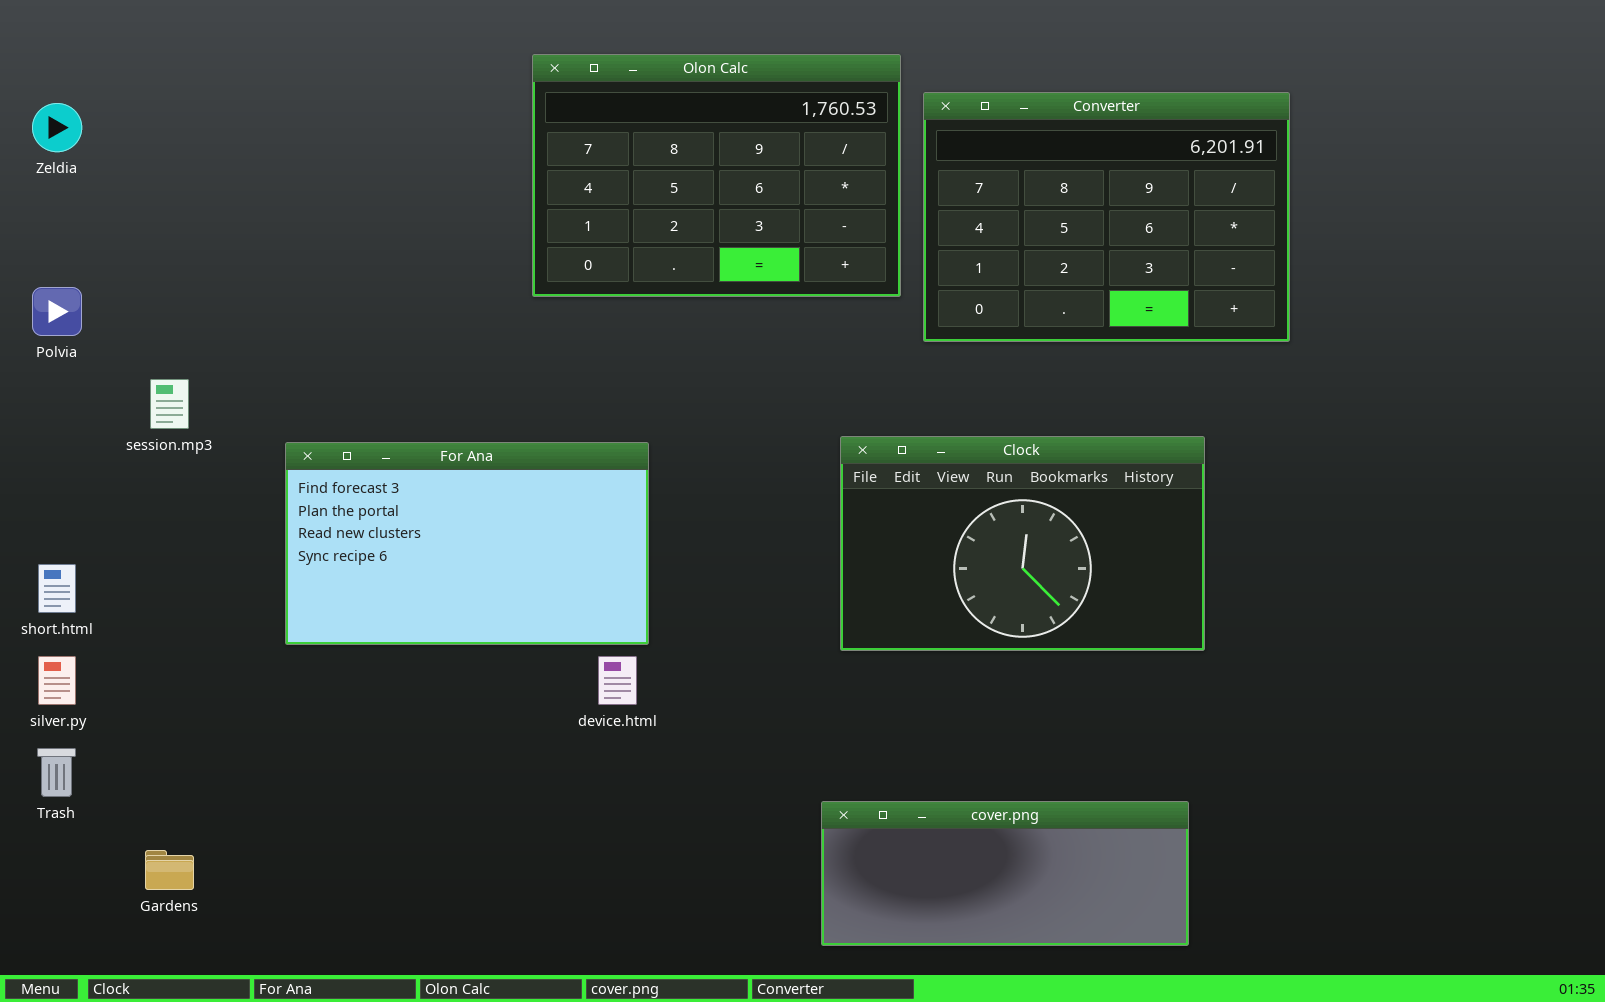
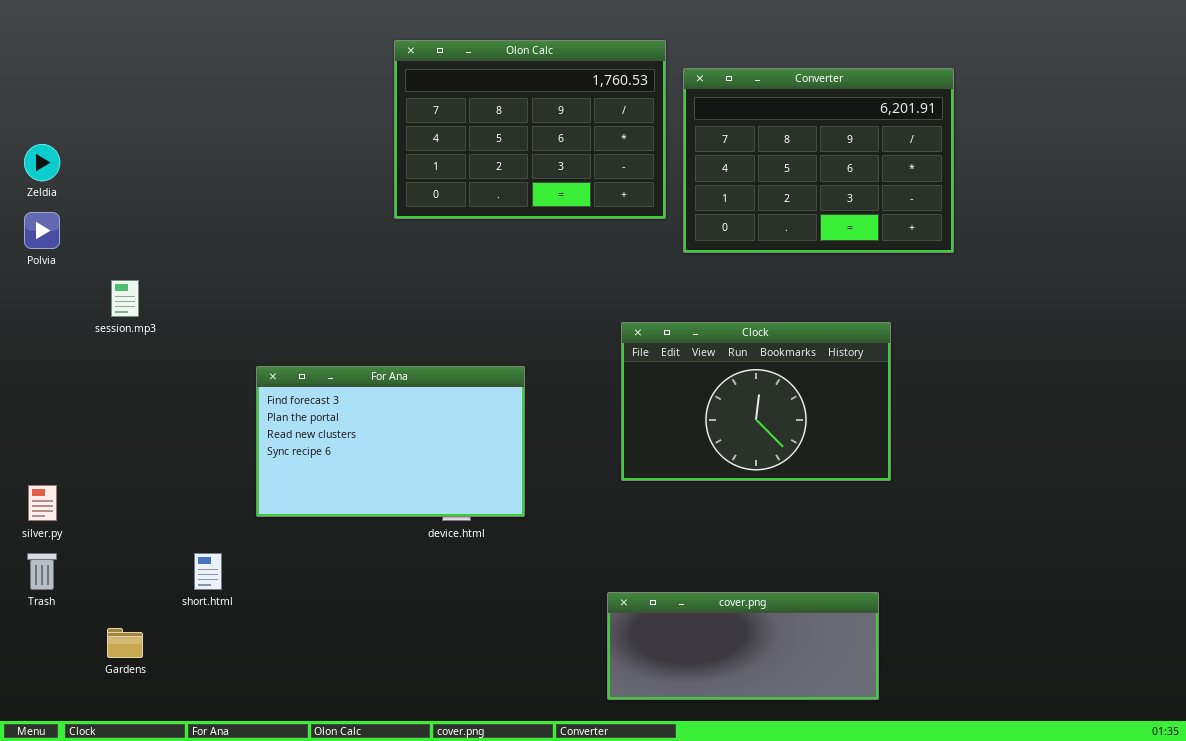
Zeldia: [32,103,82,152] -> [24,144,60,181], moved
For Ana: [285,442,649,645] -> [256,366,525,517], moved
short.html: [38,564,76,613] -> [194,553,222,590], moved

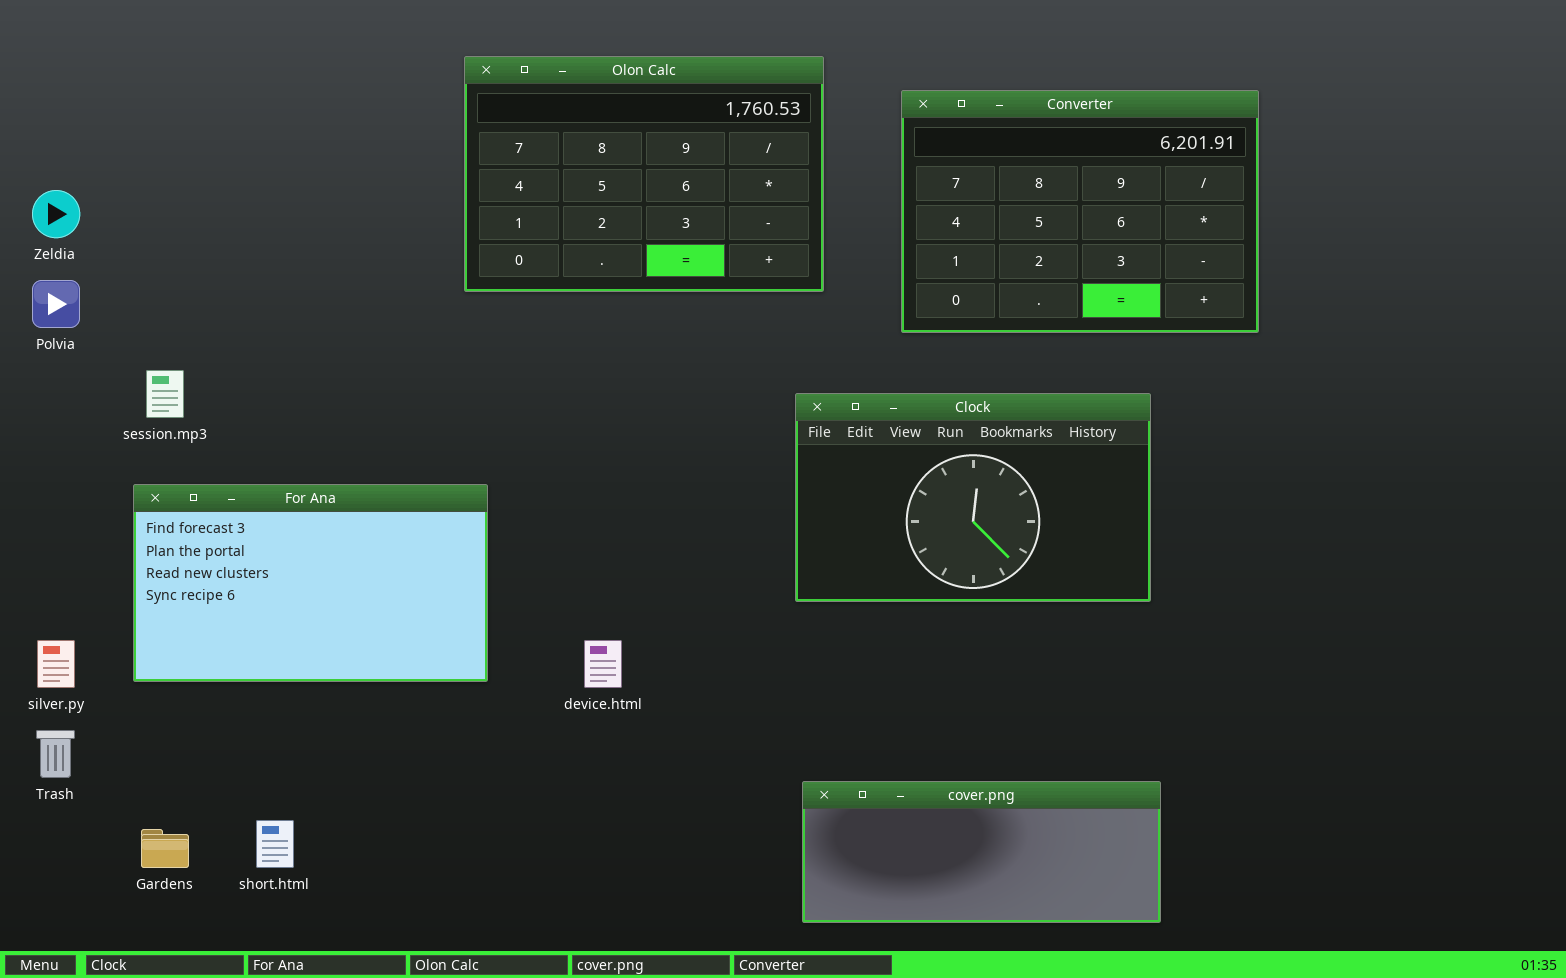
Olon Calc: [394,40,666,219] -> [464,56,824,292], moved
Clock: [621,322,891,481] -> [795,393,1151,602], moved
For Ana: [256,366,525,517] -> [133,484,488,682], moved
short.html: [194,553,222,590] -> [256,820,294,868], moved

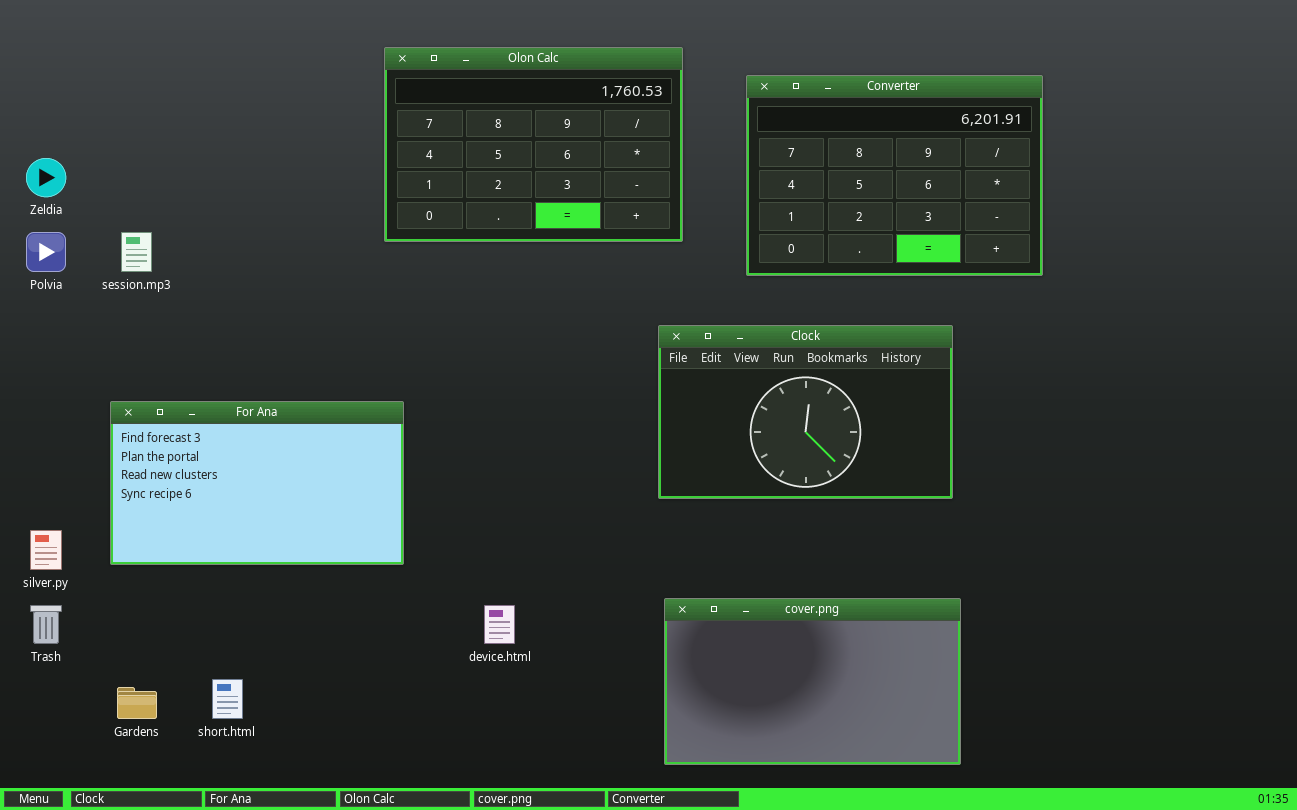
session.mp3: [146,370,184,418] -> [121,232,152,272], moved
device.html: [584,640,622,688] -> [484,605,515,644], moved
cover.png: [802,781,1161,923] -> [664,598,961,765], resized

